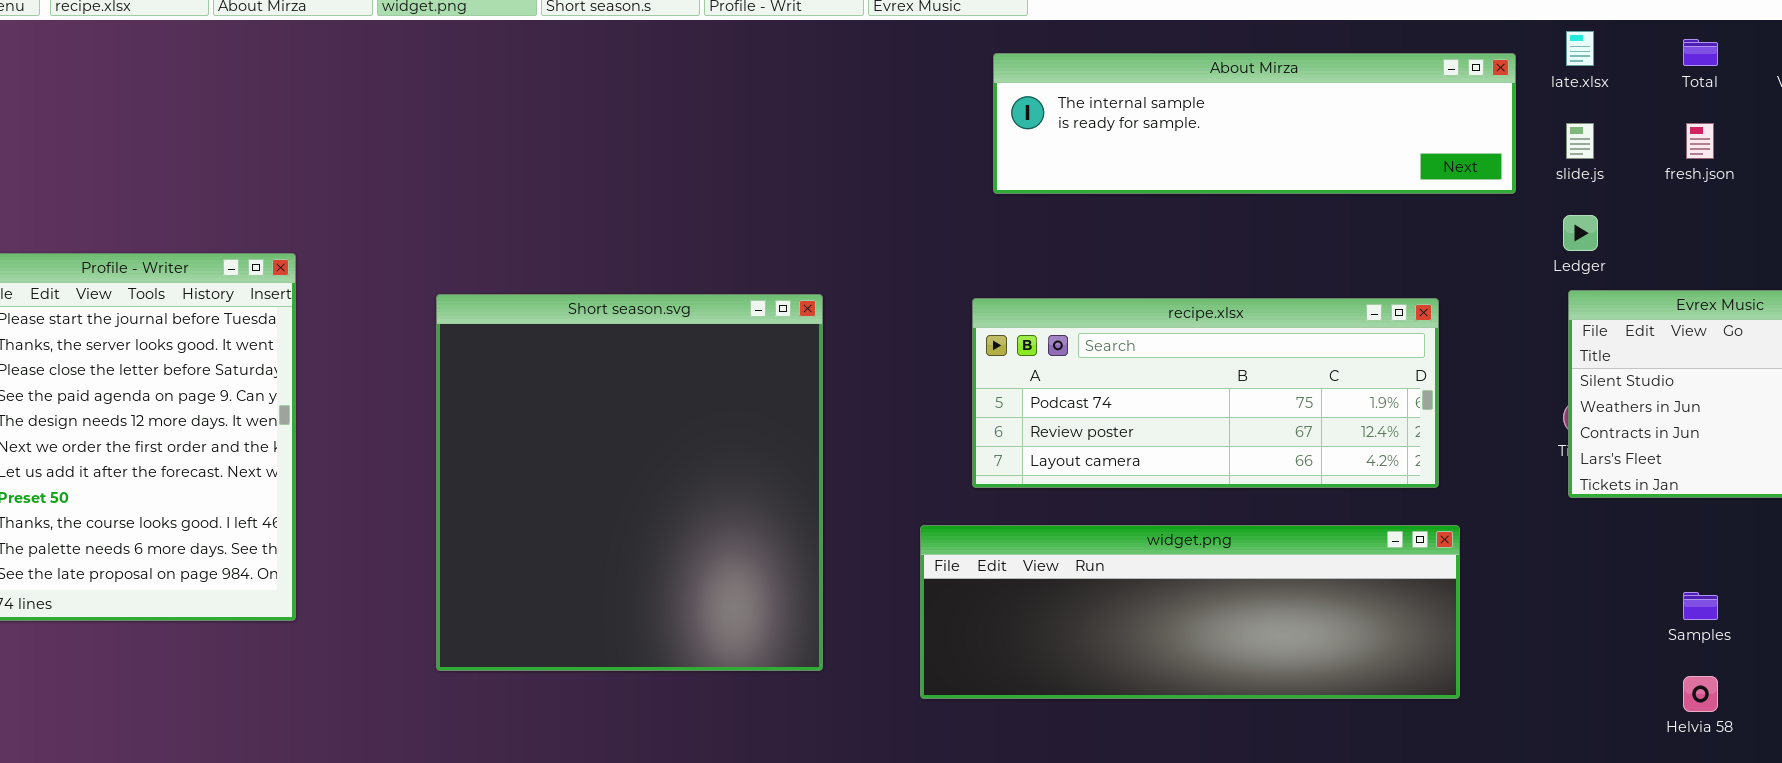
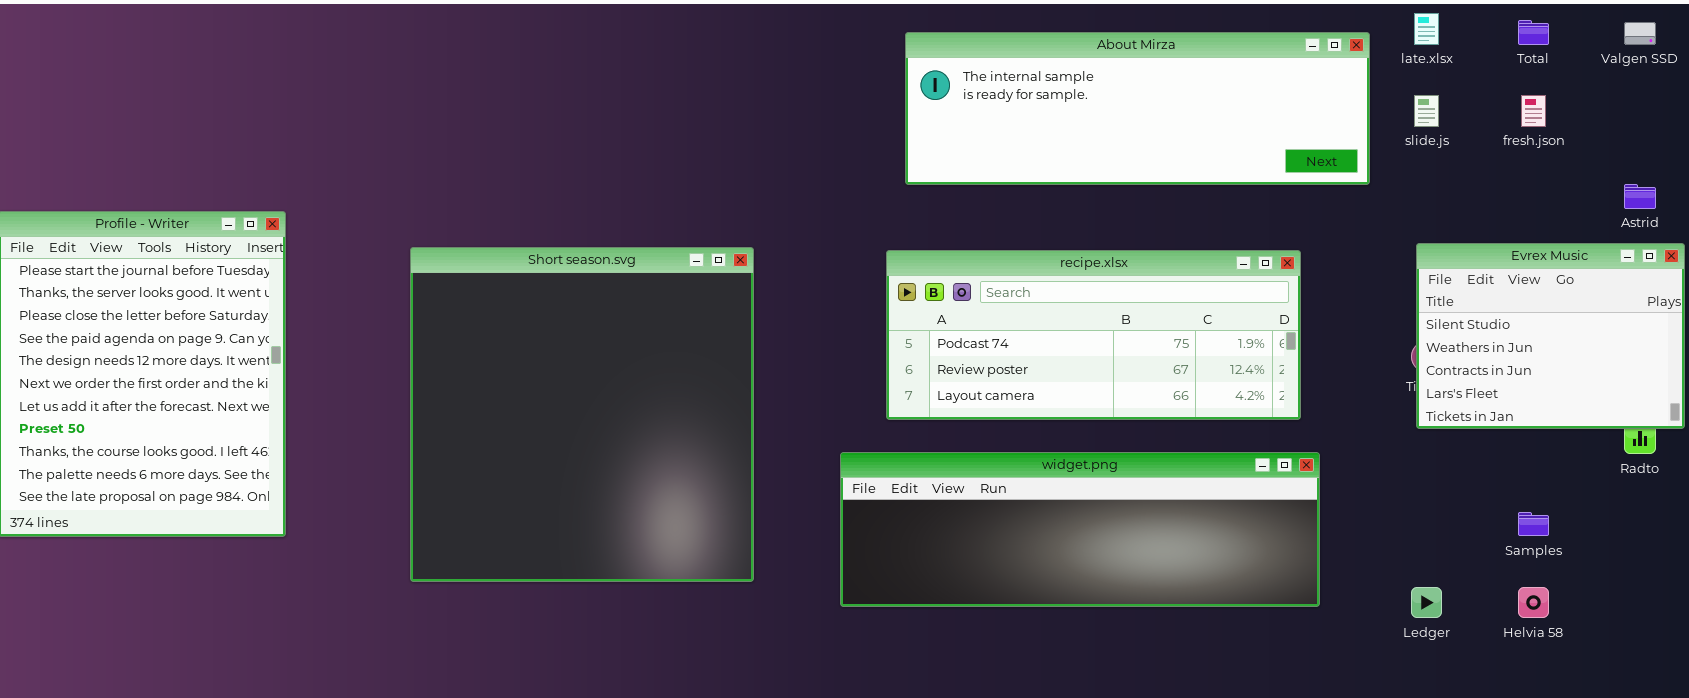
About Mirza: [993,53,1516,194] -> [905,32,1370,185], resized
Ledger: [1563,215,1598,251] -> [1411,587,1442,618], moved

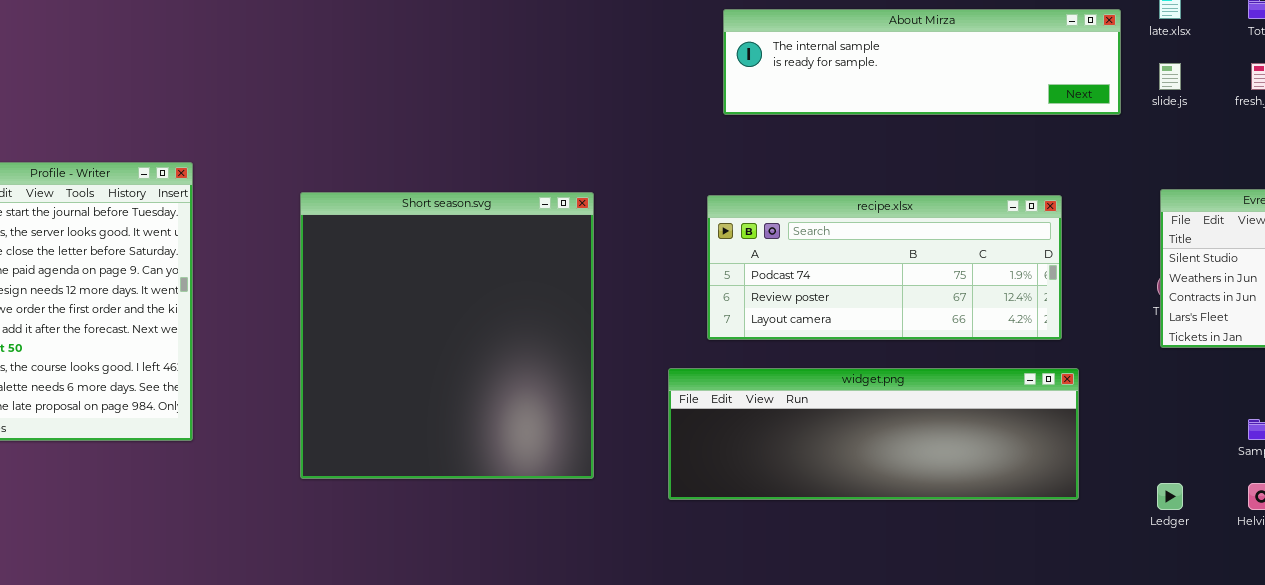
About Mirza: [905,32,1370,185] -> [723,9,1121,115], resized

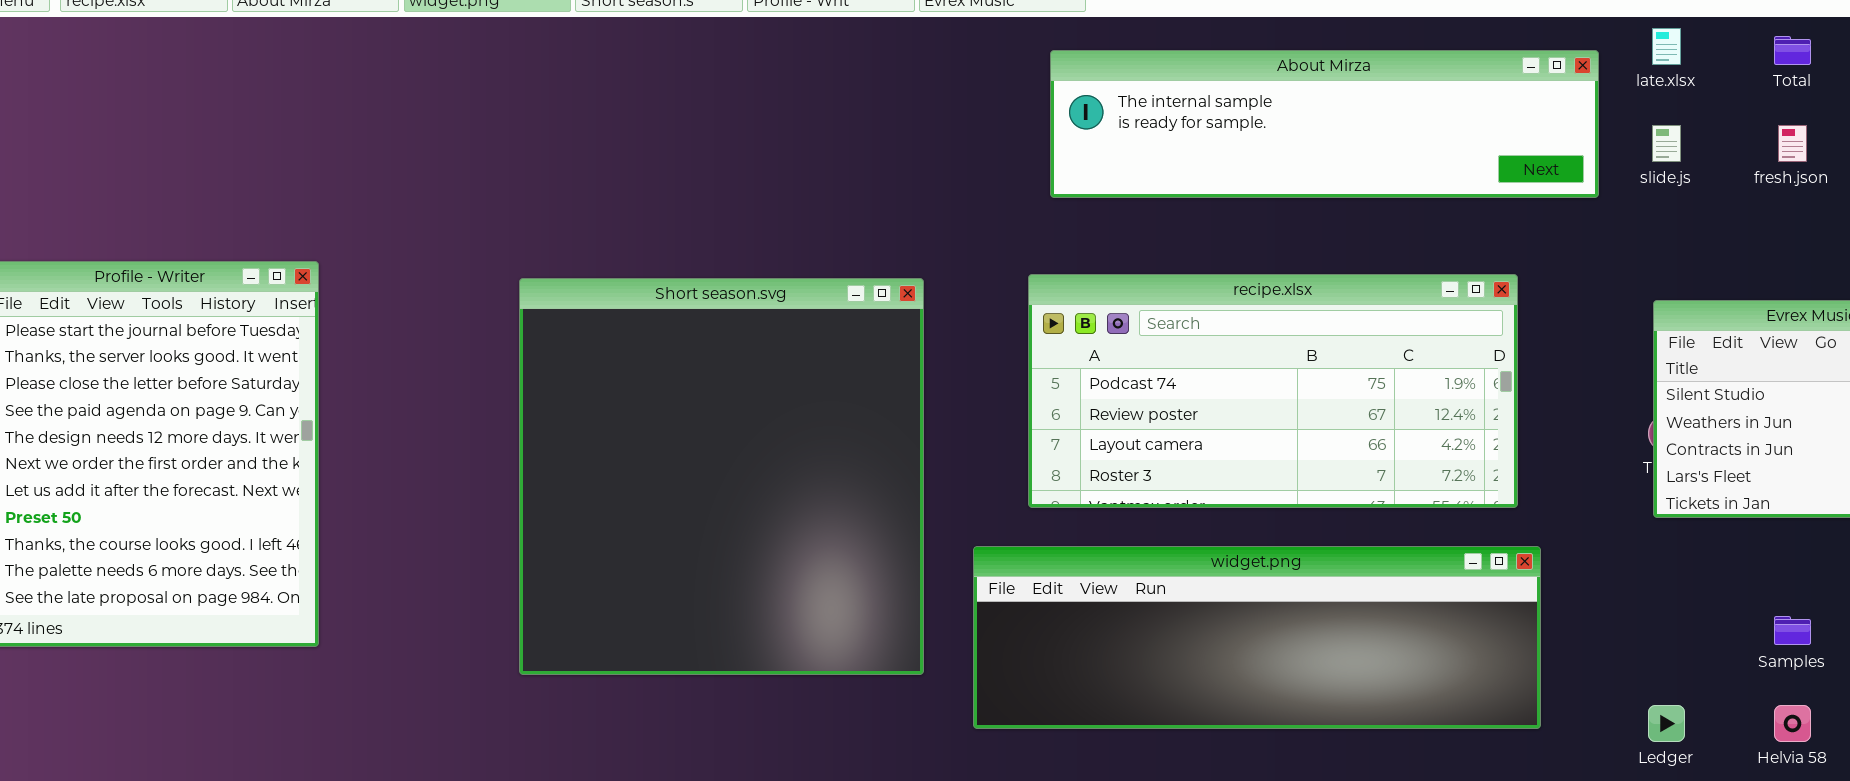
Short season.svg: [300,192,594,479] -> [519,278,924,675], moved
recipe.xlsx: [707,195,1062,340] -> [1028,274,1518,508], resized

